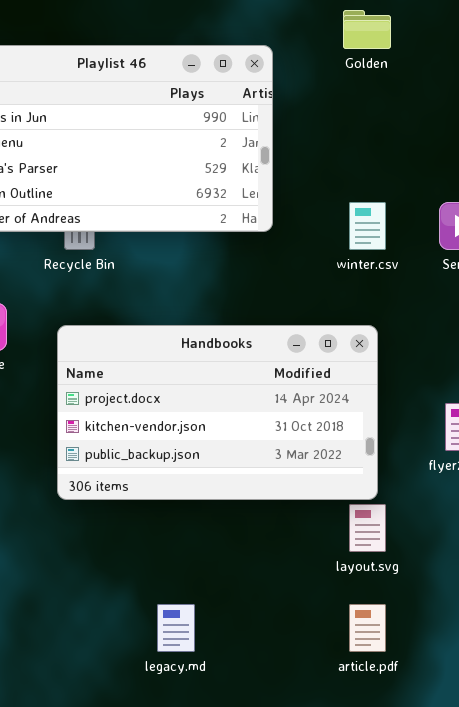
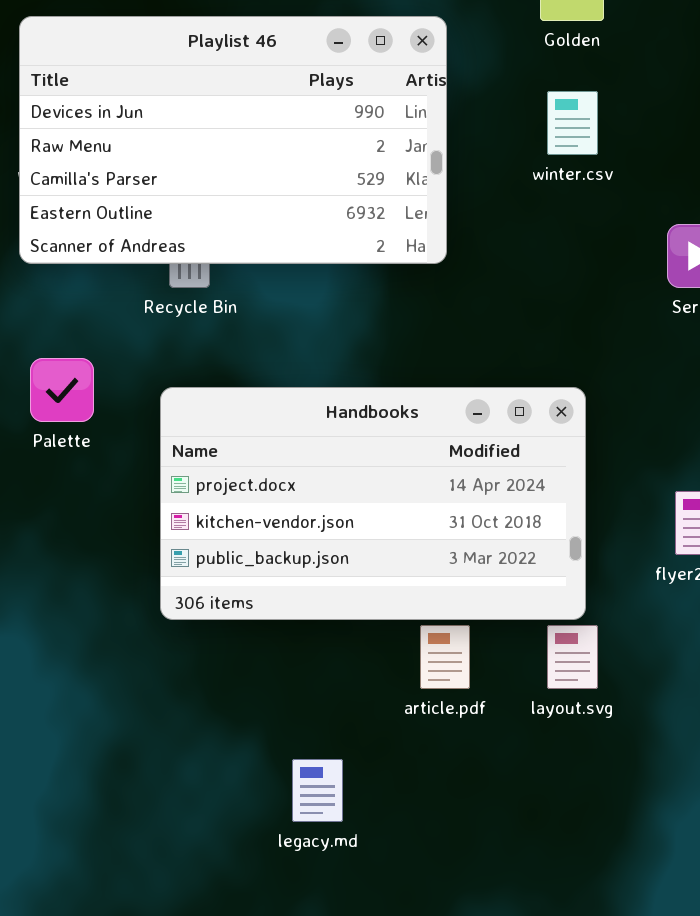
winter.csv: [349,202,386,250] -> [547,91,598,155], moved
article.pdf: [349,604,386,652] -> [420,625,470,689], moved

